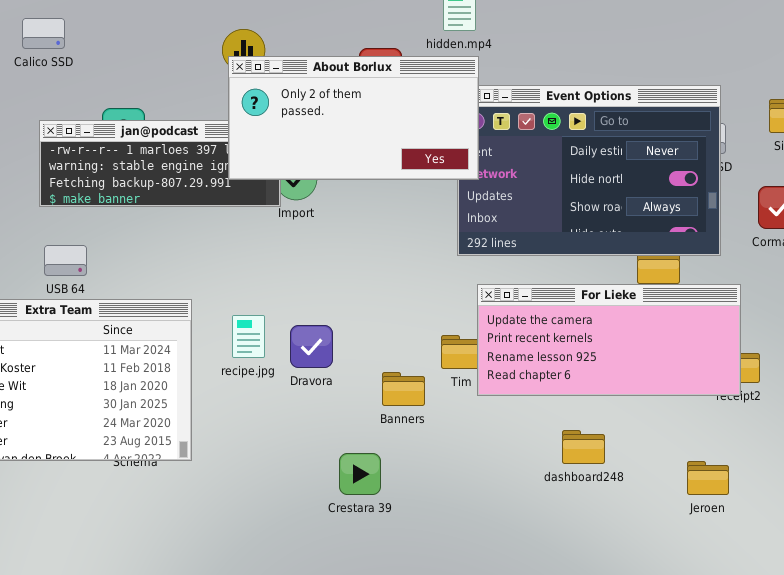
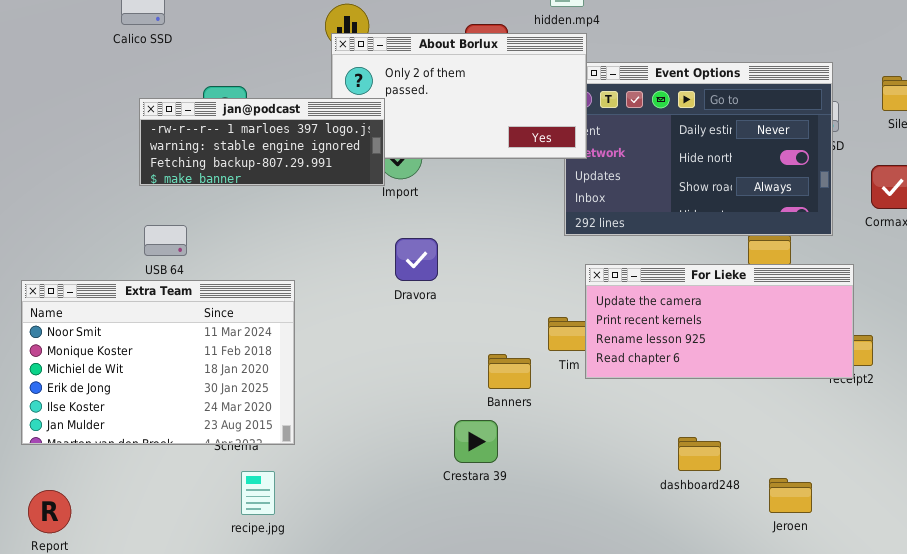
jan@podcast: [39,120,281,207] -> [139,98,385,186], raised
recipe.jpg: [232,315,265,358] -> [241,471,275,515], moved
Dravora: [290,325,333,368] -> [395,238,438,281], moved
dashboard248: [562,430,605,464] -> [678,437,721,471], moved
Crestara 39: [339,453,381,495] -> [454,420,498,463], moved
Jeroen: [687,461,729,495] -> [769,478,812,513], moved

